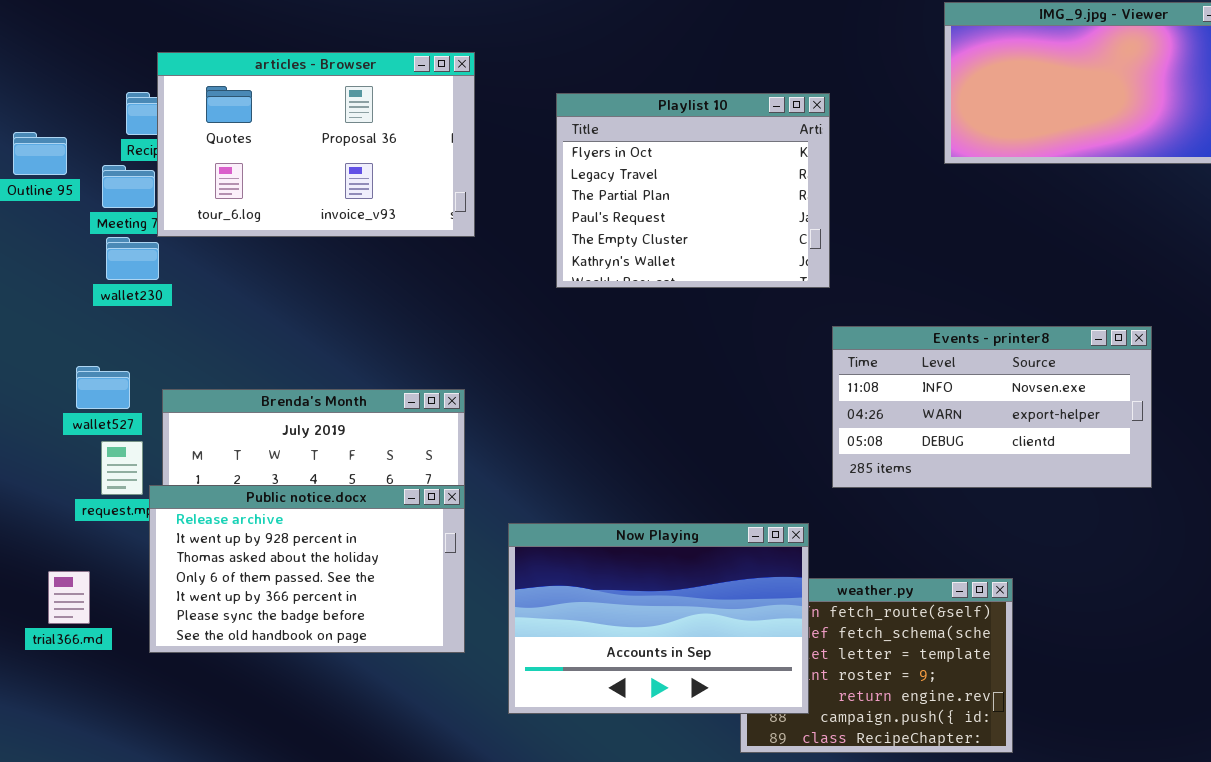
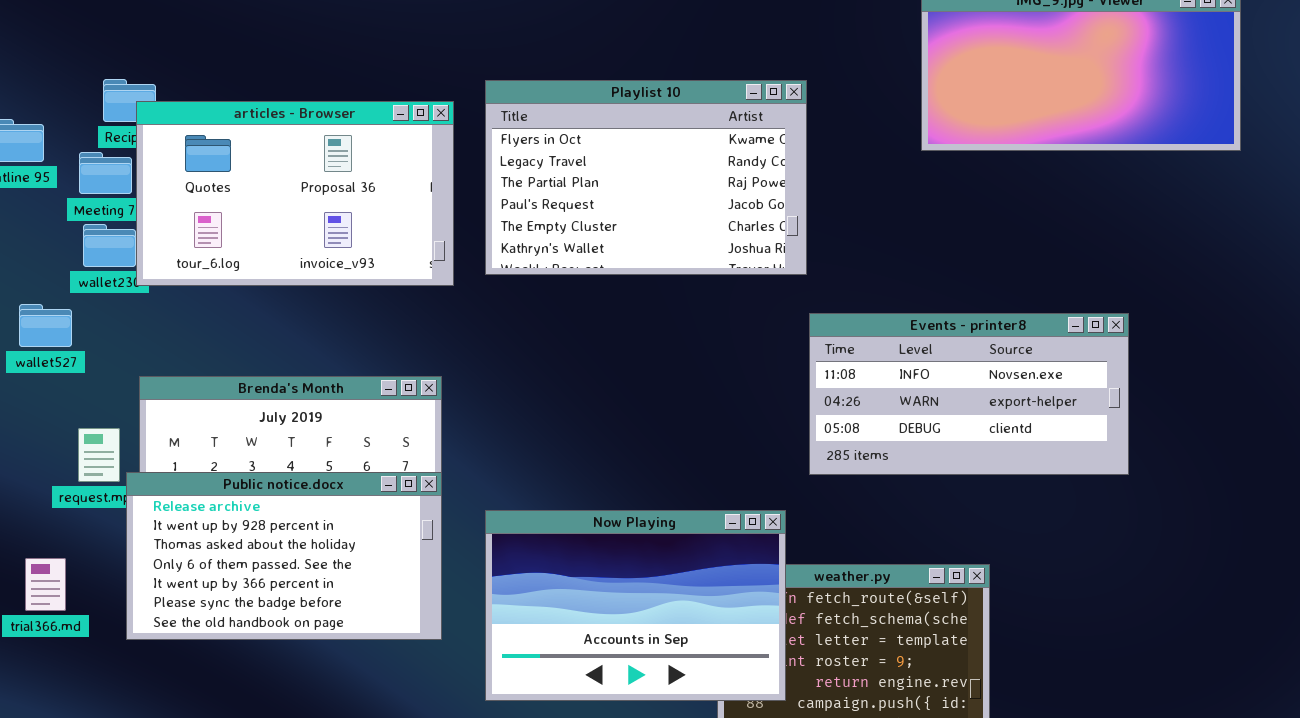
articles - Browser: [157,52,475,237] -> [136,101,454,286], moved
Playlist 10: [556,93,830,288] -> [485,80,807,275], resized
wallet527: [76,366,130,409] -> [19,304,72,347], moved

